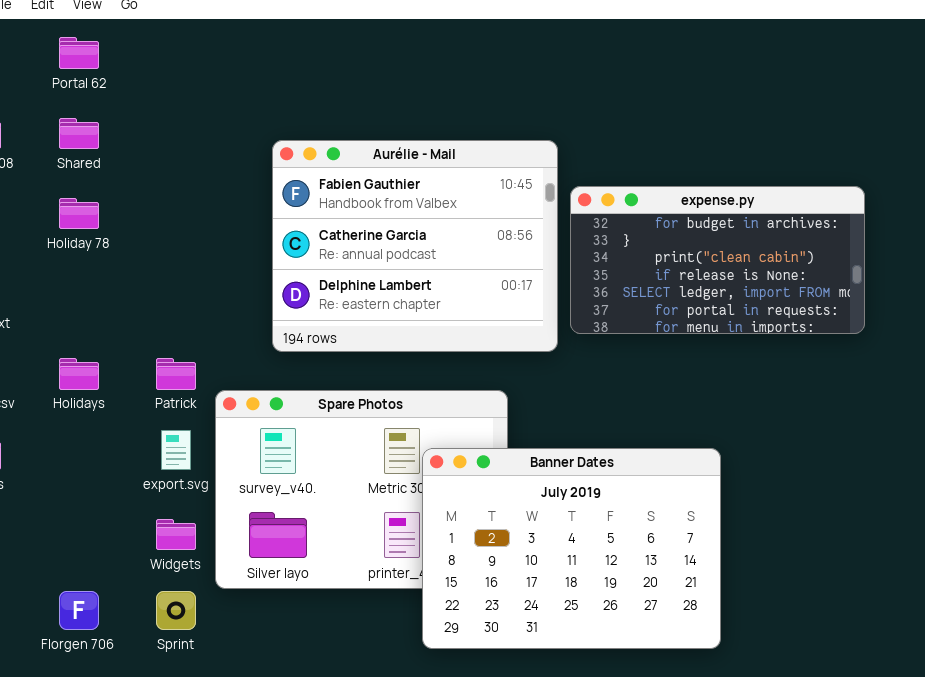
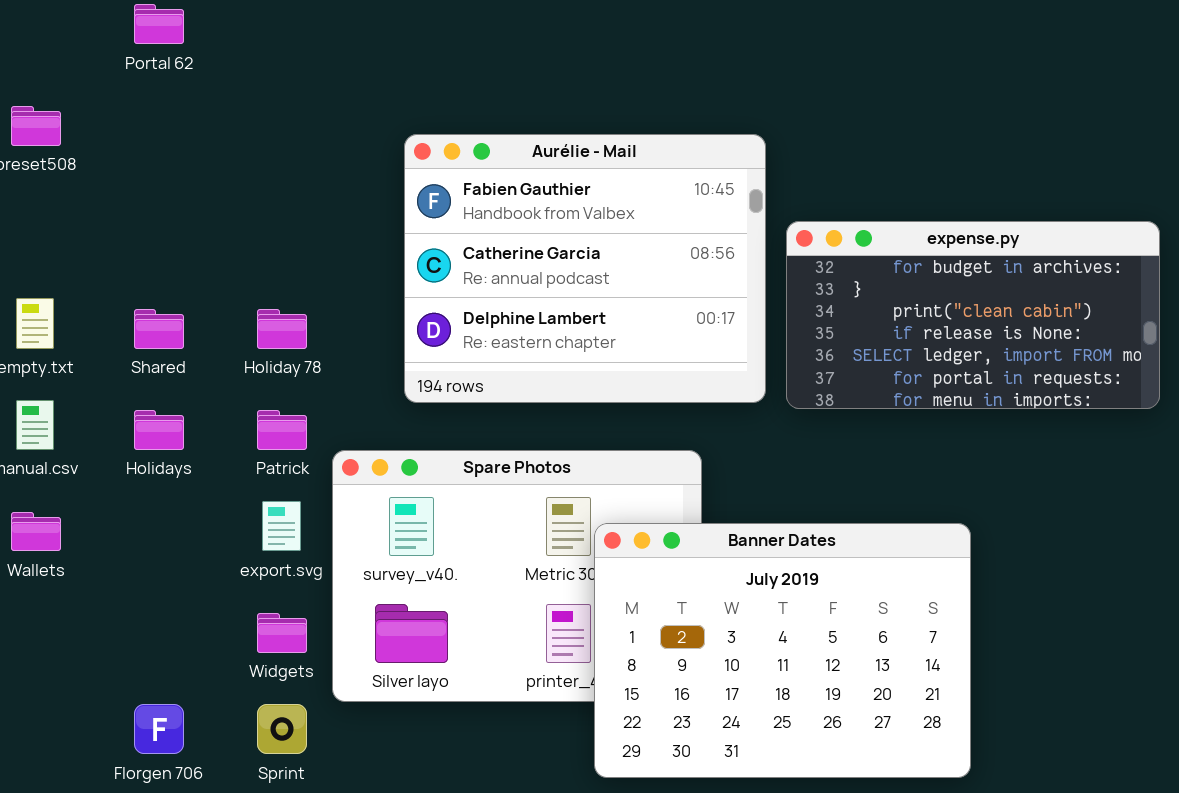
Shared: [59,118,99,149] -> [134,309,184,349], moved
expense.py: [570,186,865,334] -> [786,221,1160,409], moved
Holiday 78: [59,198,99,229] -> [257,309,307,349], moved

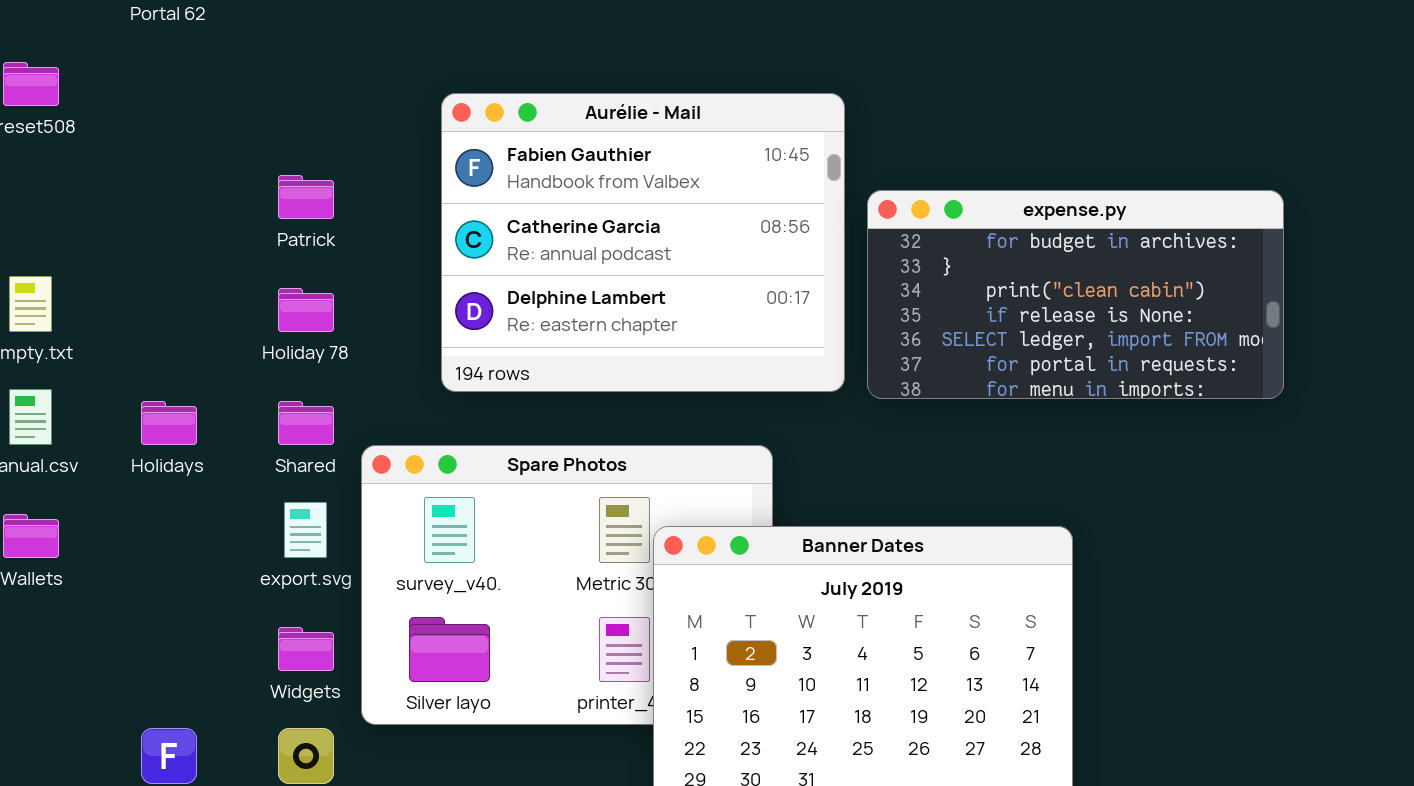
Shared: [134,309,184,349] -> [278,401,334,445], moved
Patrick: [257,410,307,450] -> [278,175,334,219], moved

